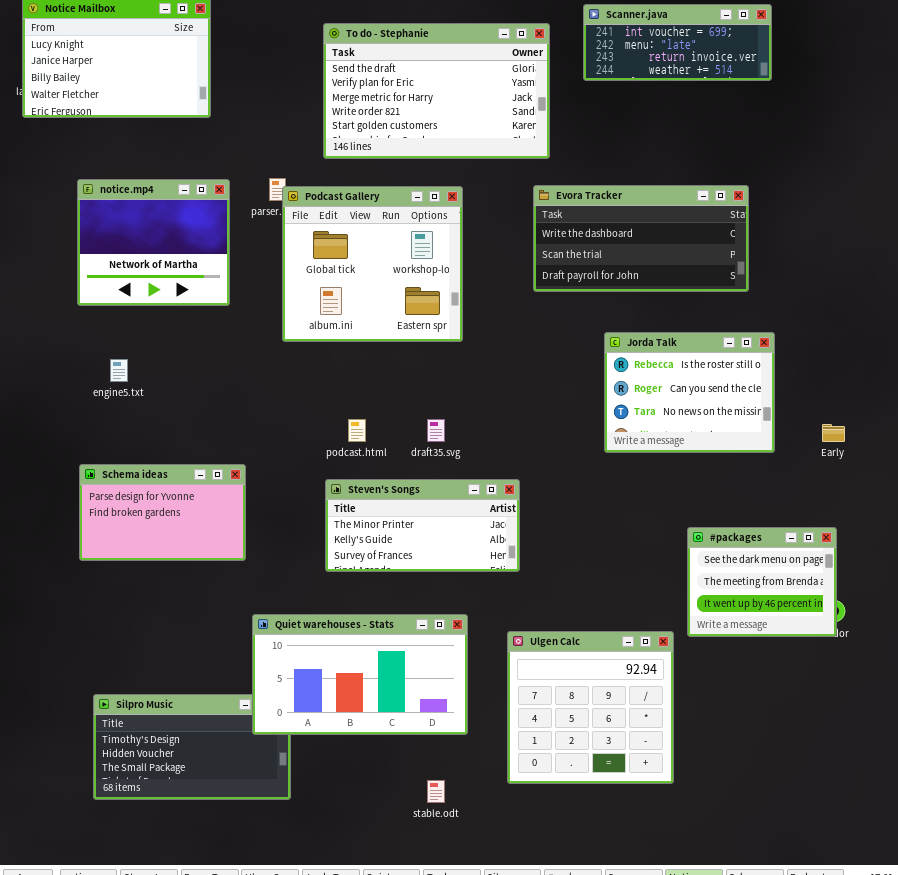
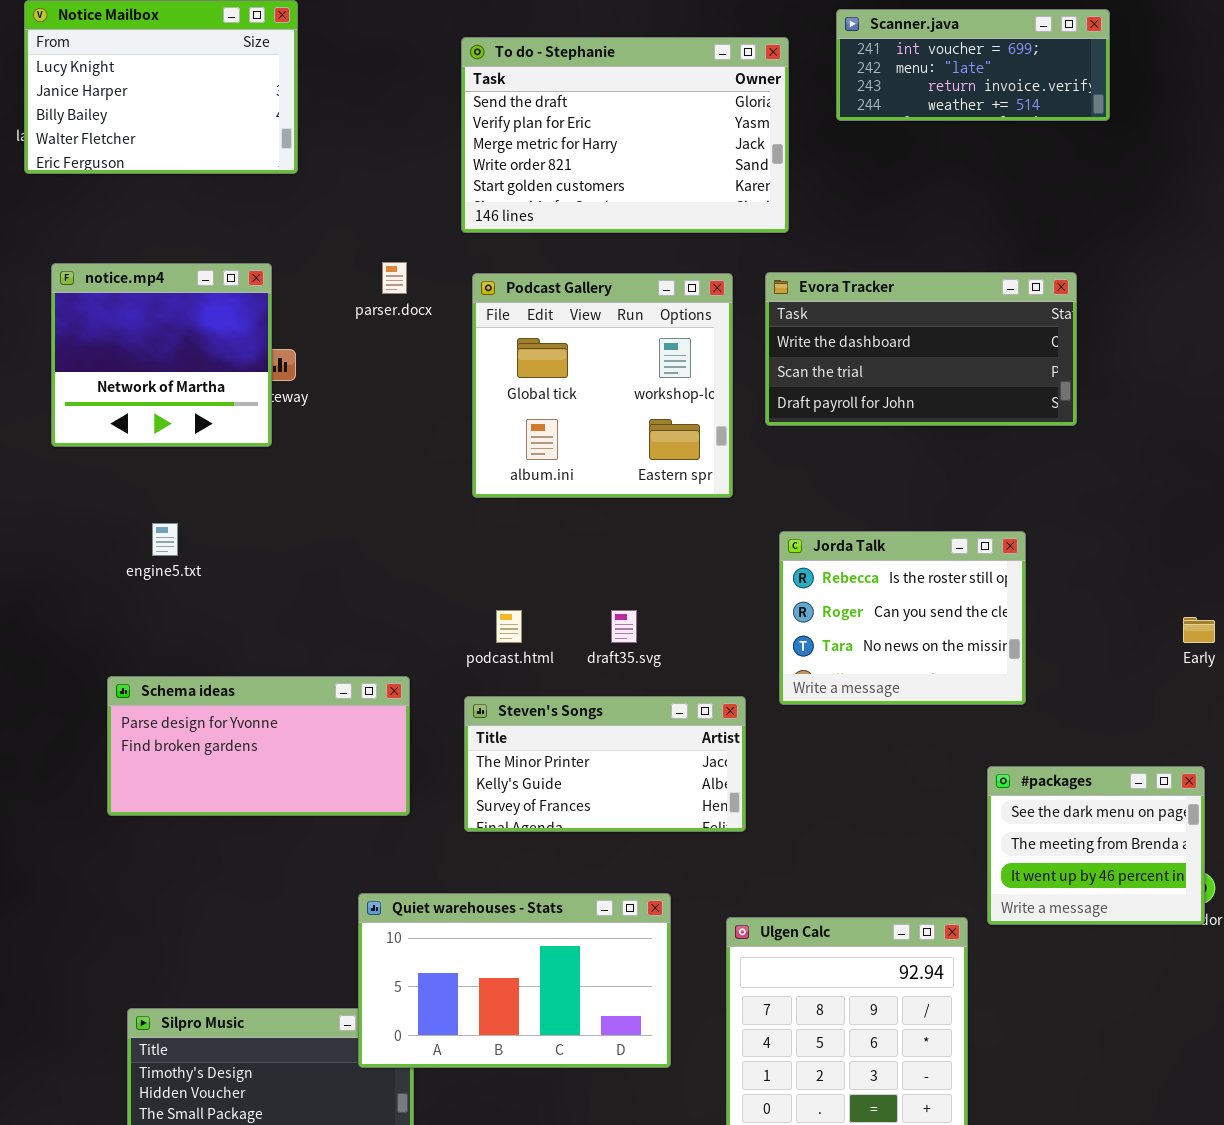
notice.mp4: [77,179,230,306] -> [51,263,272,447], moved
Podcast Gallery: [282,186,463,342] -> [472,273,733,498], moved
Jorda Talk: [604,332,775,453] -> [779,531,1026,705], moved
Schema ideas: [79,464,246,561] -> [107,676,410,816], resized

